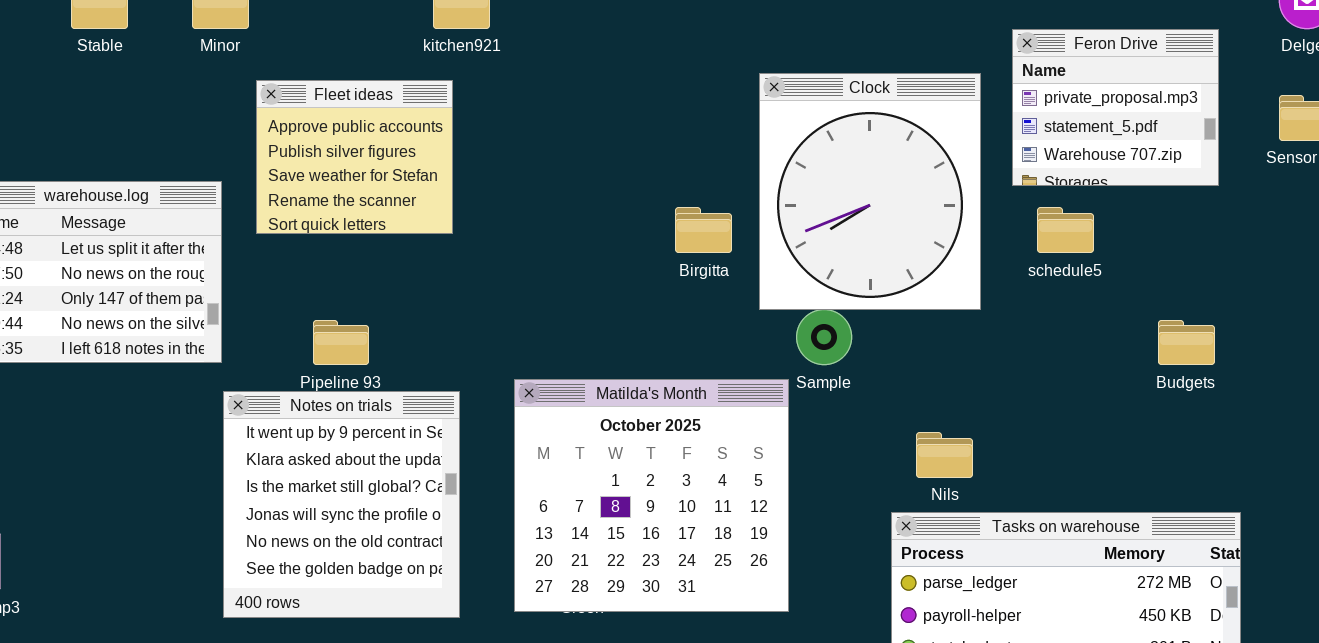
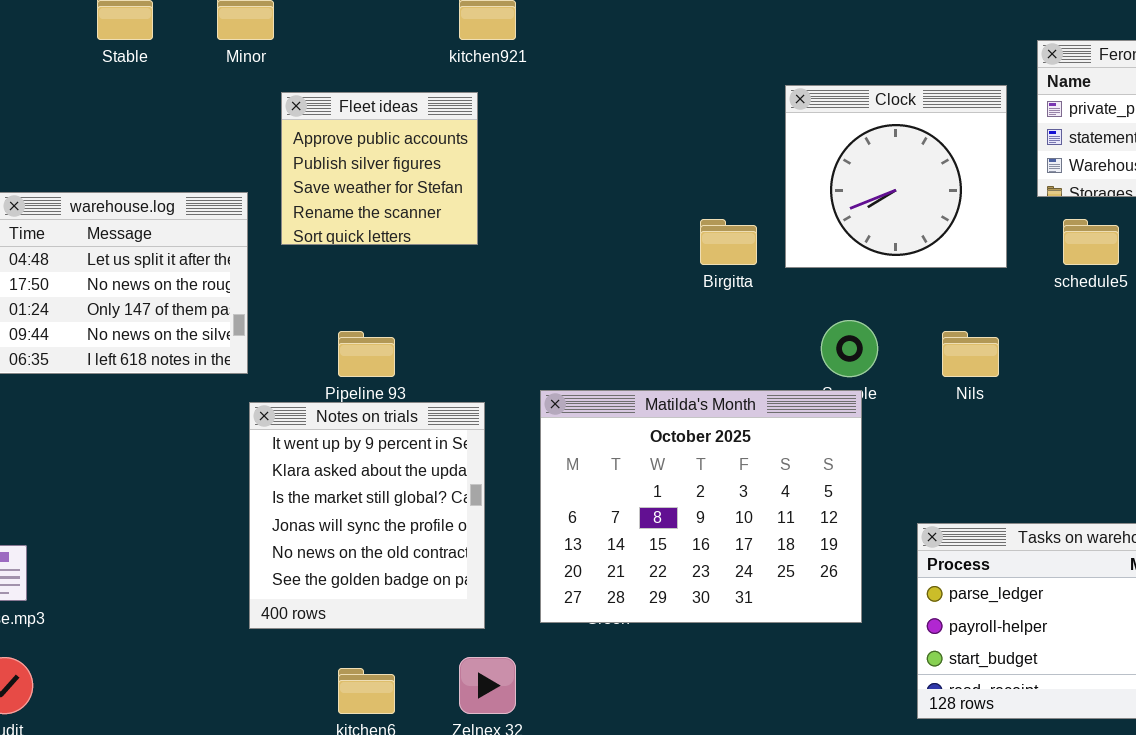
Clock: [759,73,981,310] -> [785,85,1007,268], resized
Matilda's Month: [514,379,789,612] -> [540,390,862,623], resized
Nils: [916,432,973,478] -> [942,331,999,377], moved

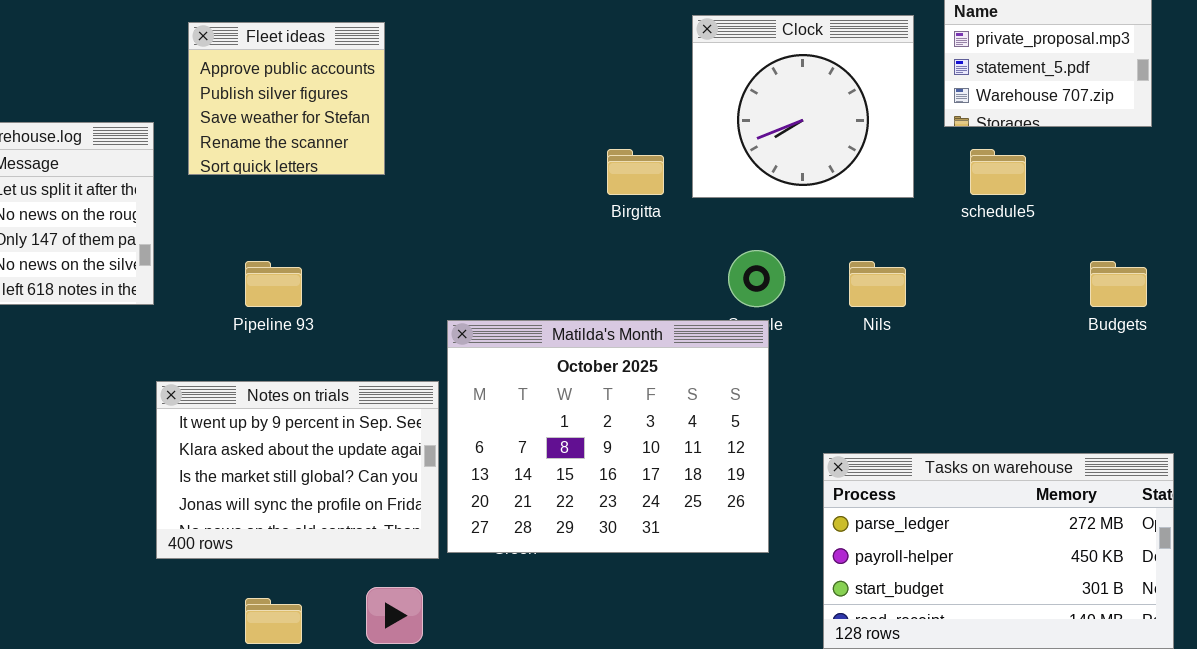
Notes on trials: [249,402,485,629] -> [156,381,439,559], resized

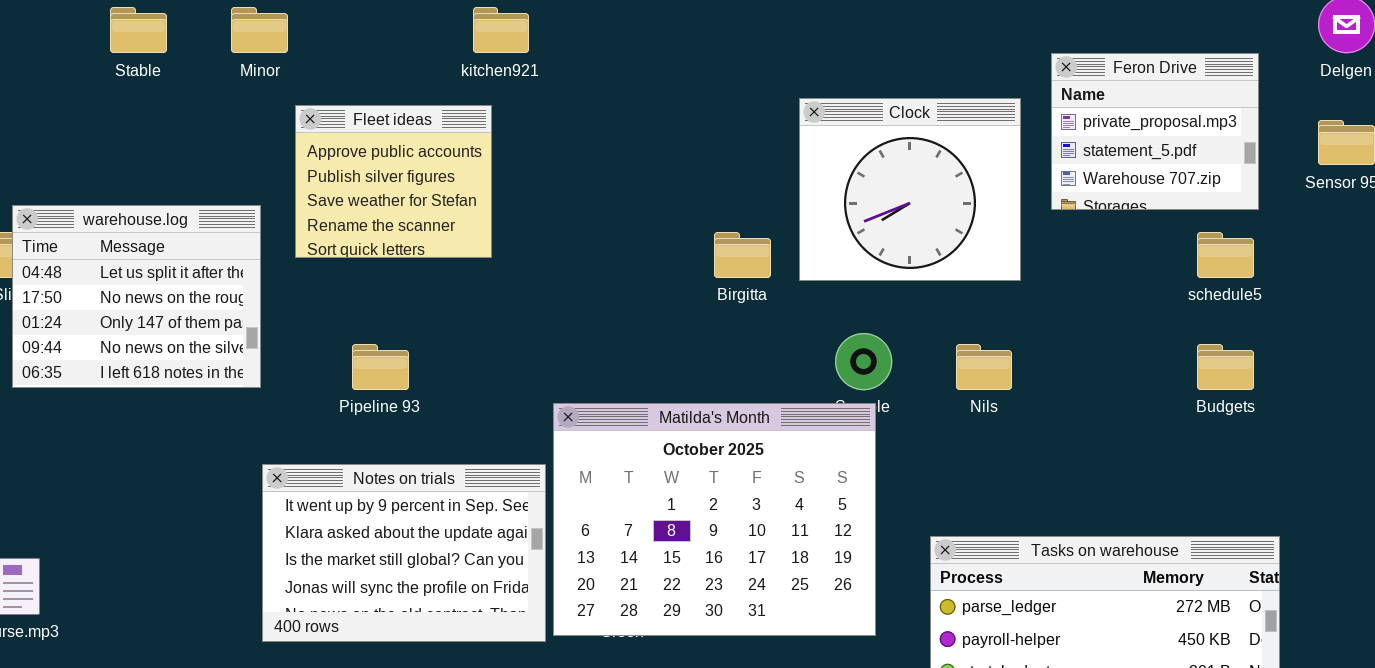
schedule5: [970,149,1026,195] -> [1197,232,1254,278], moved

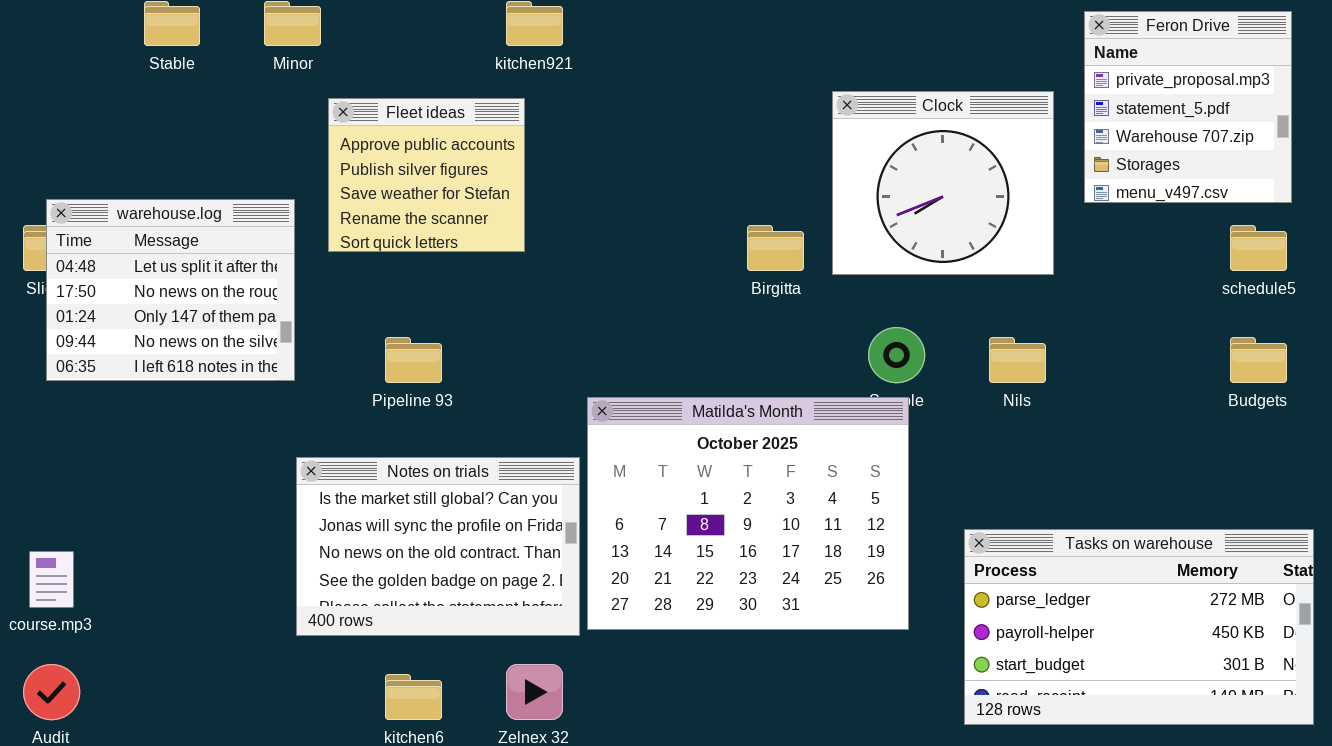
Feron Drive: [1051,53,1259,210] -> [1084,11,1292,203], resized
Notes on trials: [262,464,546,642] -> [296,457,580,636], scrolled down 2 rows

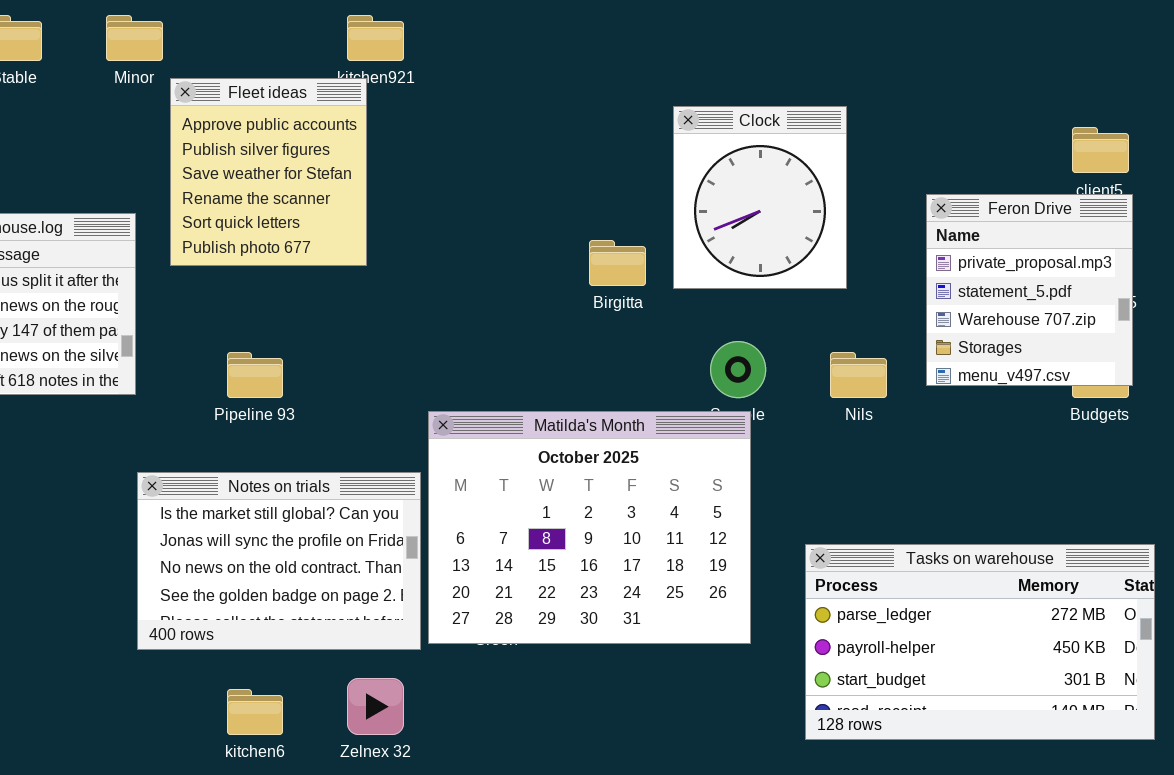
Feron Drive: [1084,11,1292,203] -> [926,194,1133,386], moved
Clock: [832,91,1054,275] -> [673,106,847,289], resized
Fleet ideas: [328,98,525,252] -> [170,78,367,266], resized

